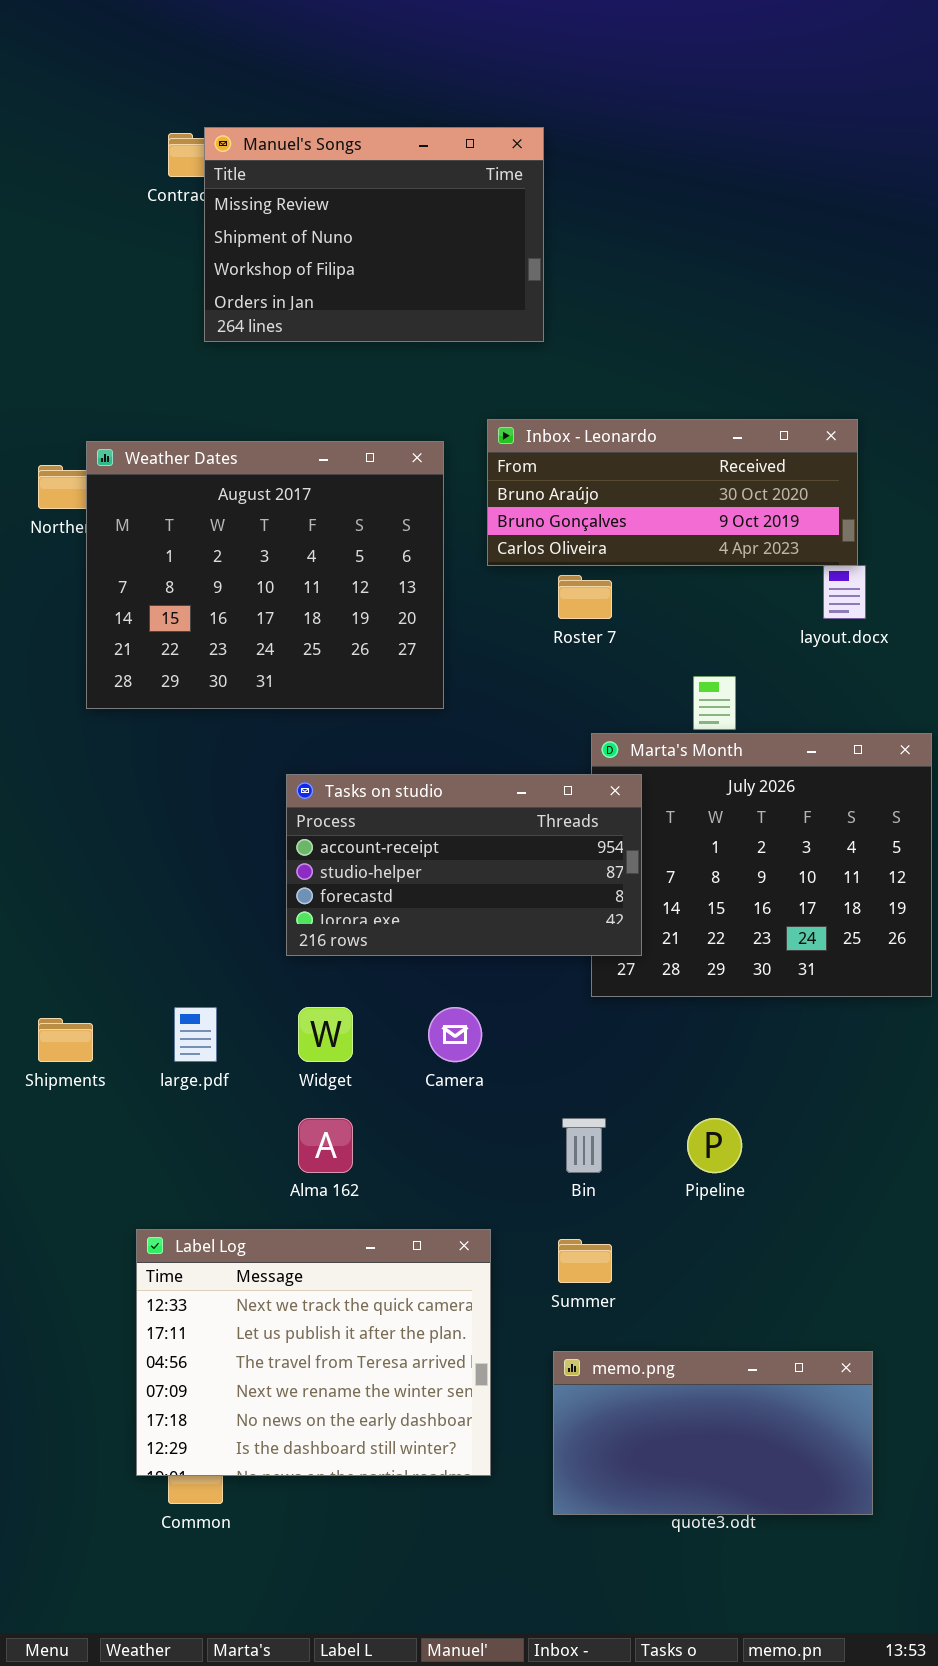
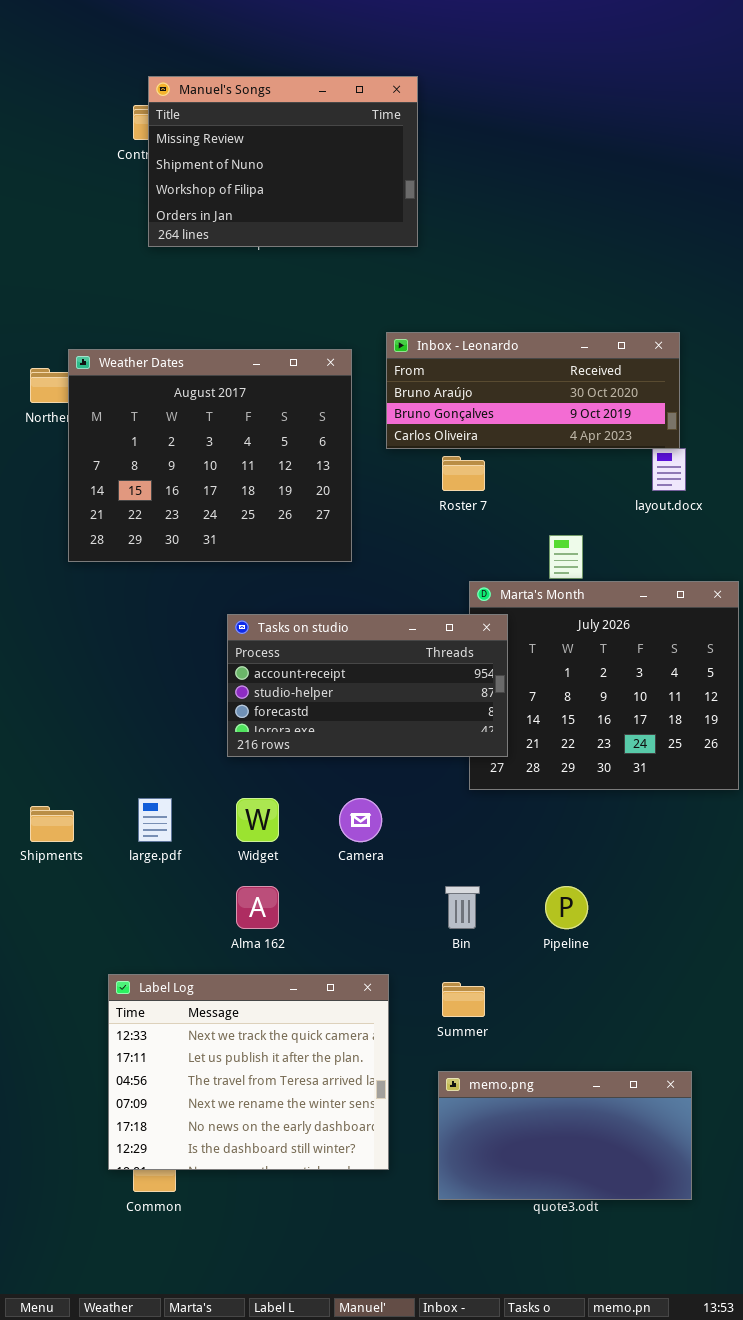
Manuel's Songs: [204,127,544,342] -> [148,76,418,247], moved

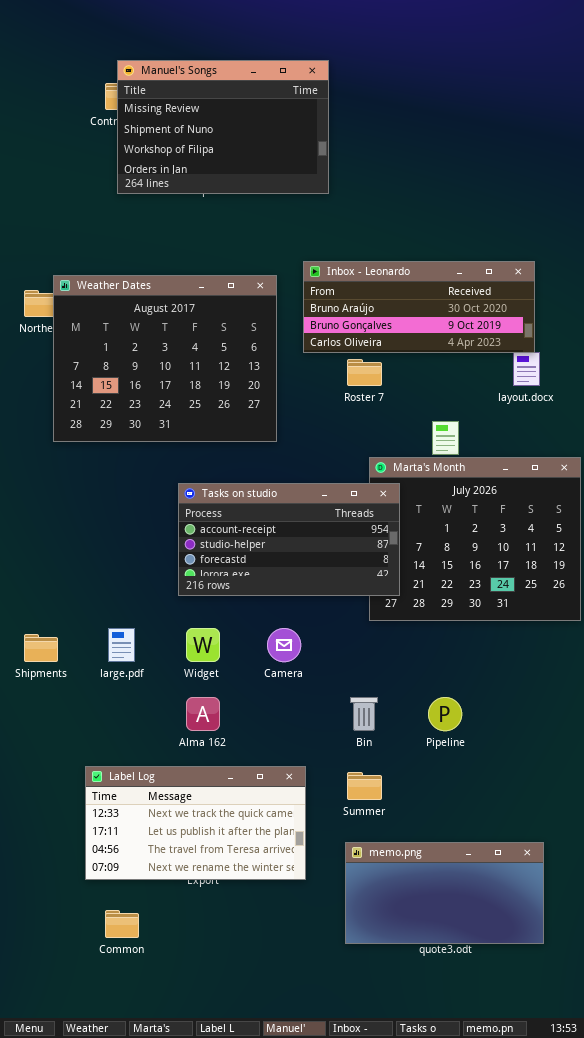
Label Log: [108,974,389,1170] -> [85,766,306,880], resized

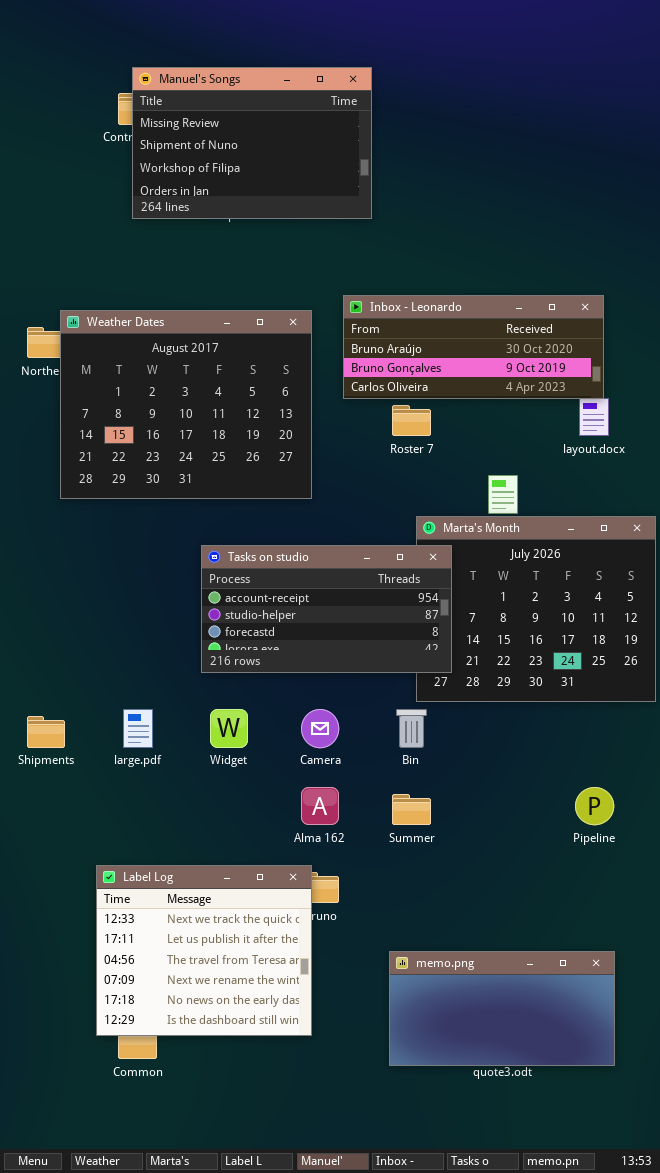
Alma 162: [186,697,220,731] -> [301,787,339,825], moved
Bin: [350,697,378,731] -> [396,709,427,748], moved
Pipeline: [428,697,462,731] -> [575,787,614,825], moved
Label Log: [85,766,306,880] -> [96,865,312,1036], resized
Summer: [347,772,382,800] -> [392,794,431,825], moved

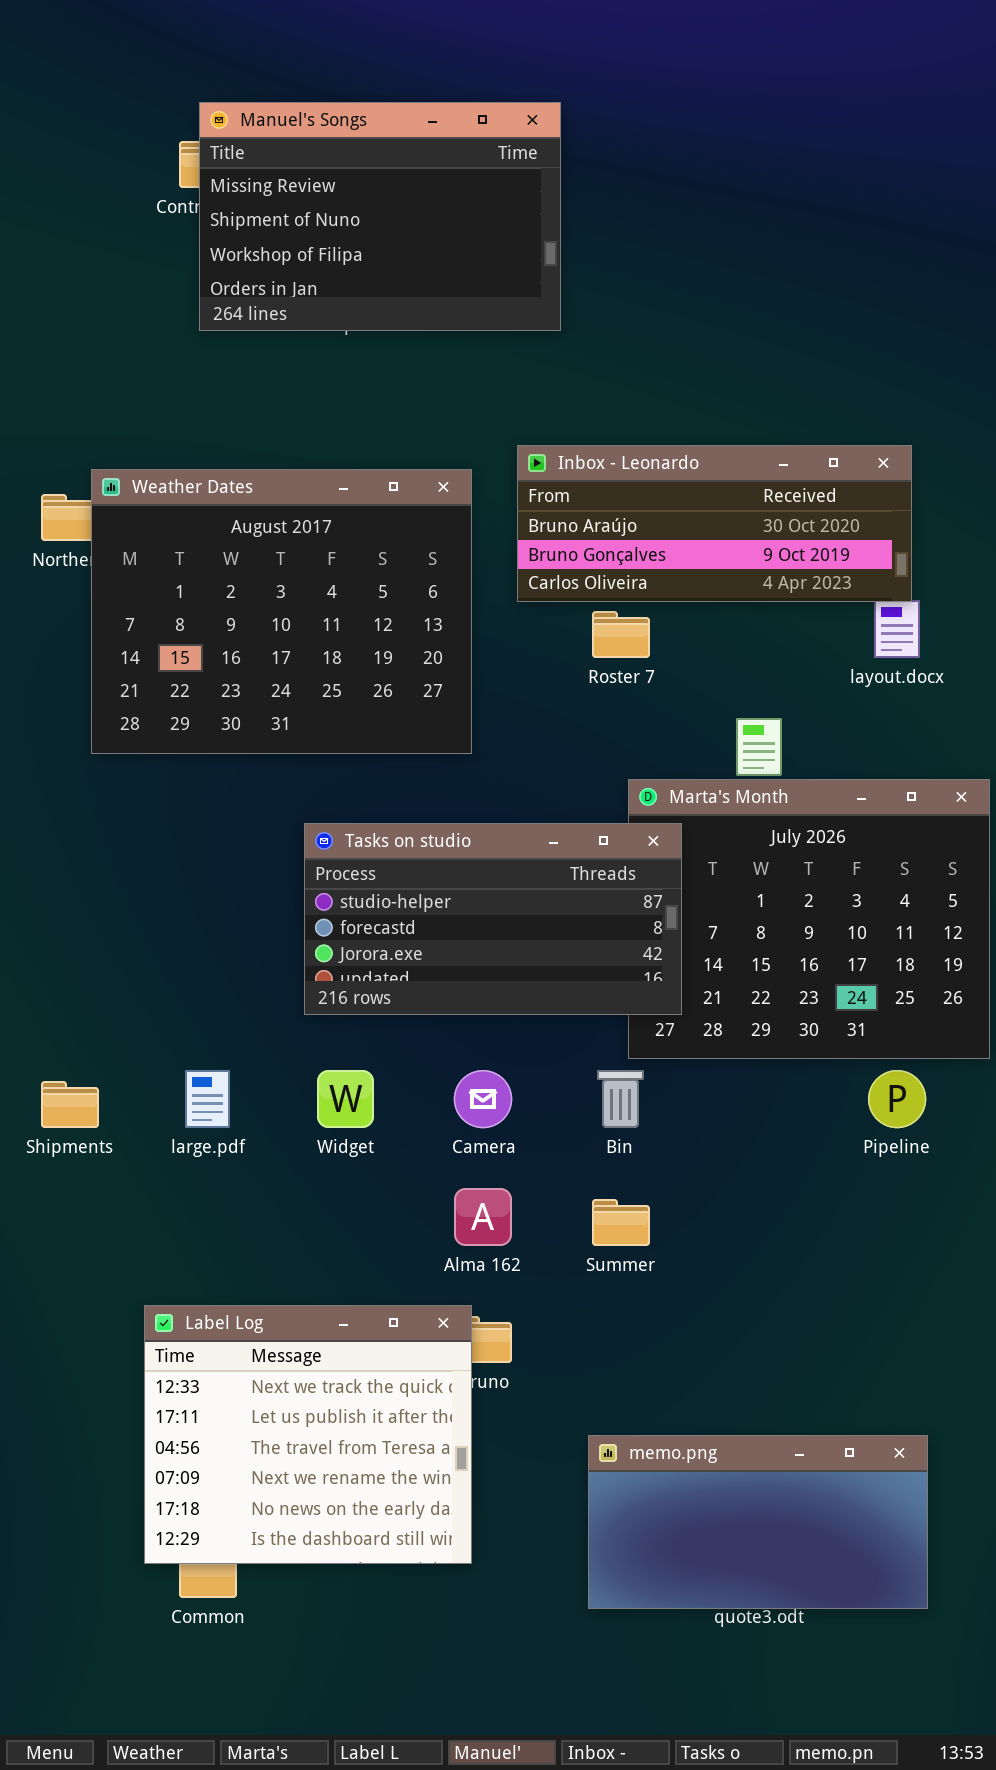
Tasks on studio: [201,545,452,673] -> [304,823,682,1015], scrolled down 1 row
Pipeline: [575,787,614,825] -> [868,1070,926,1128], moved

